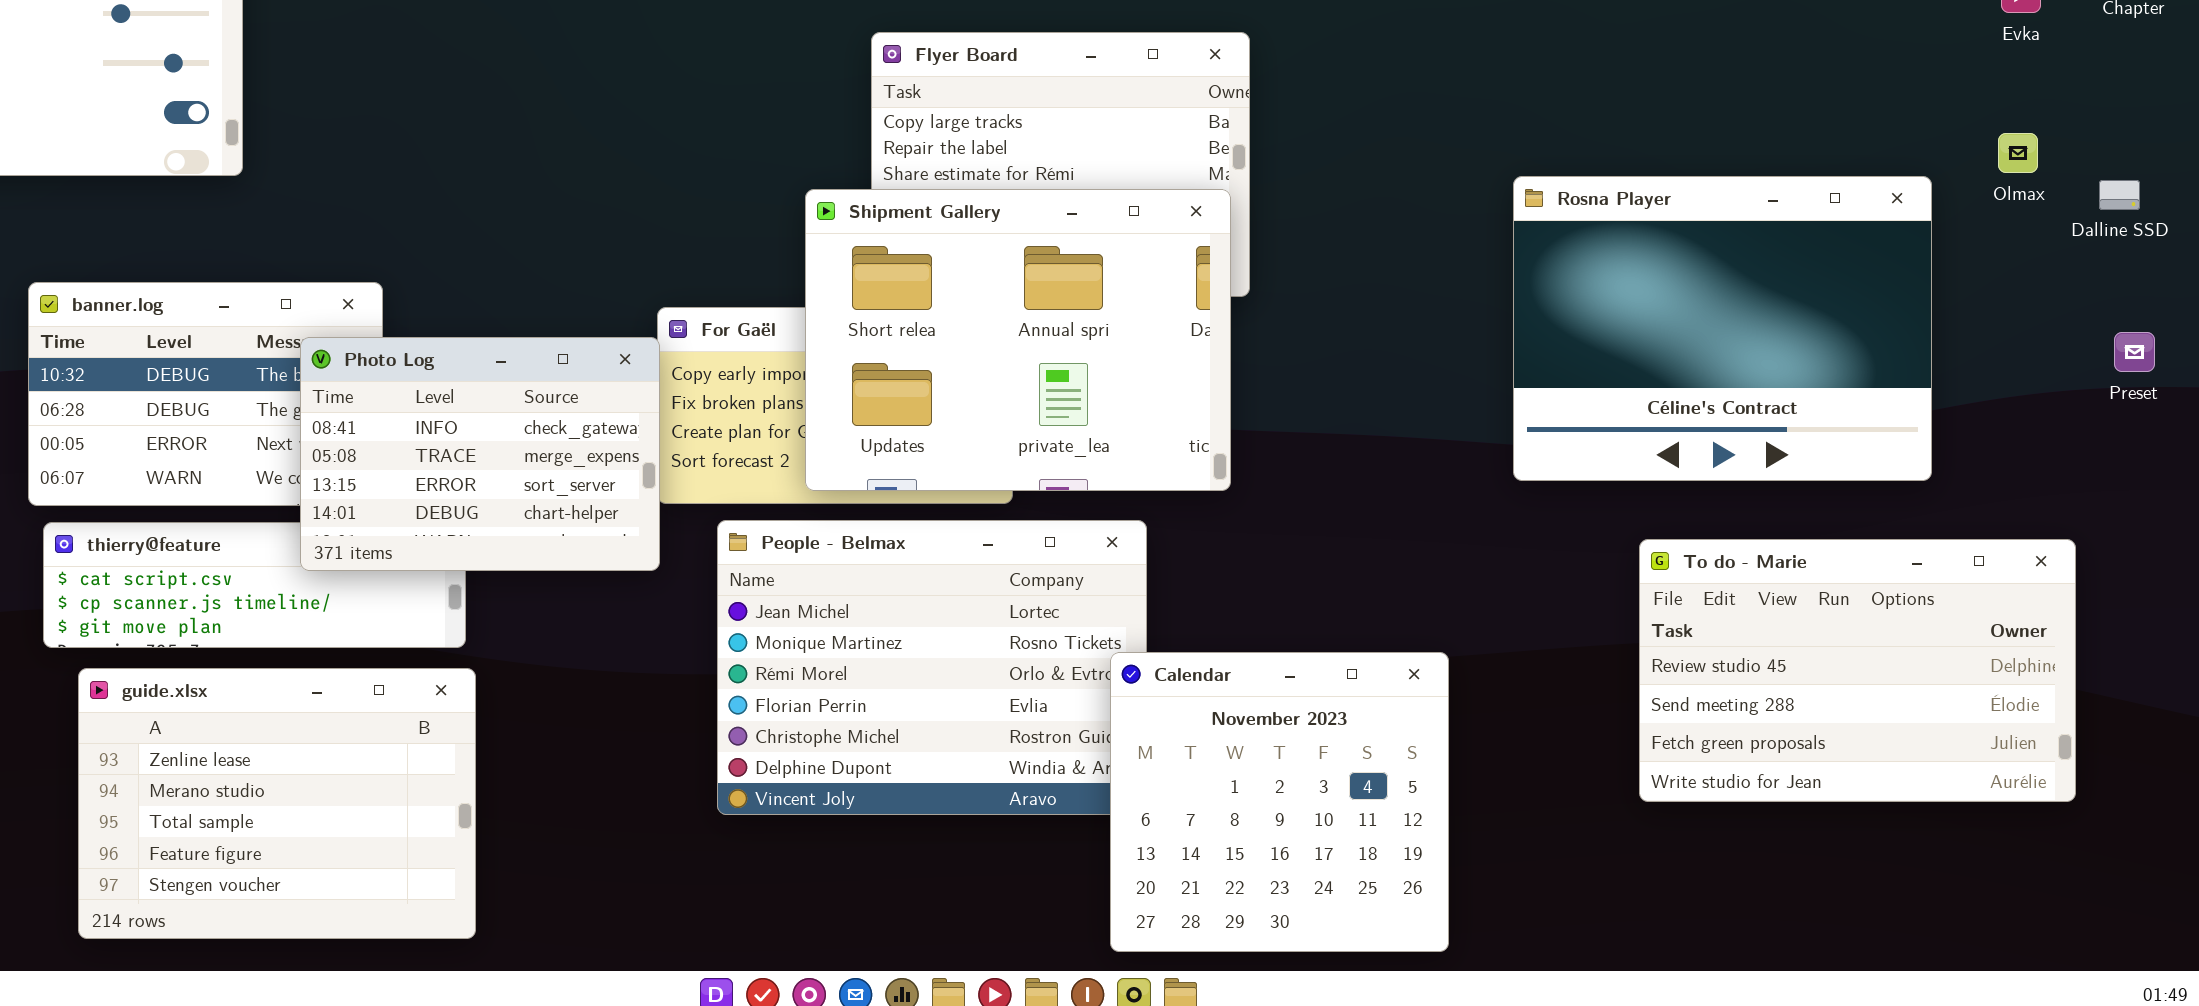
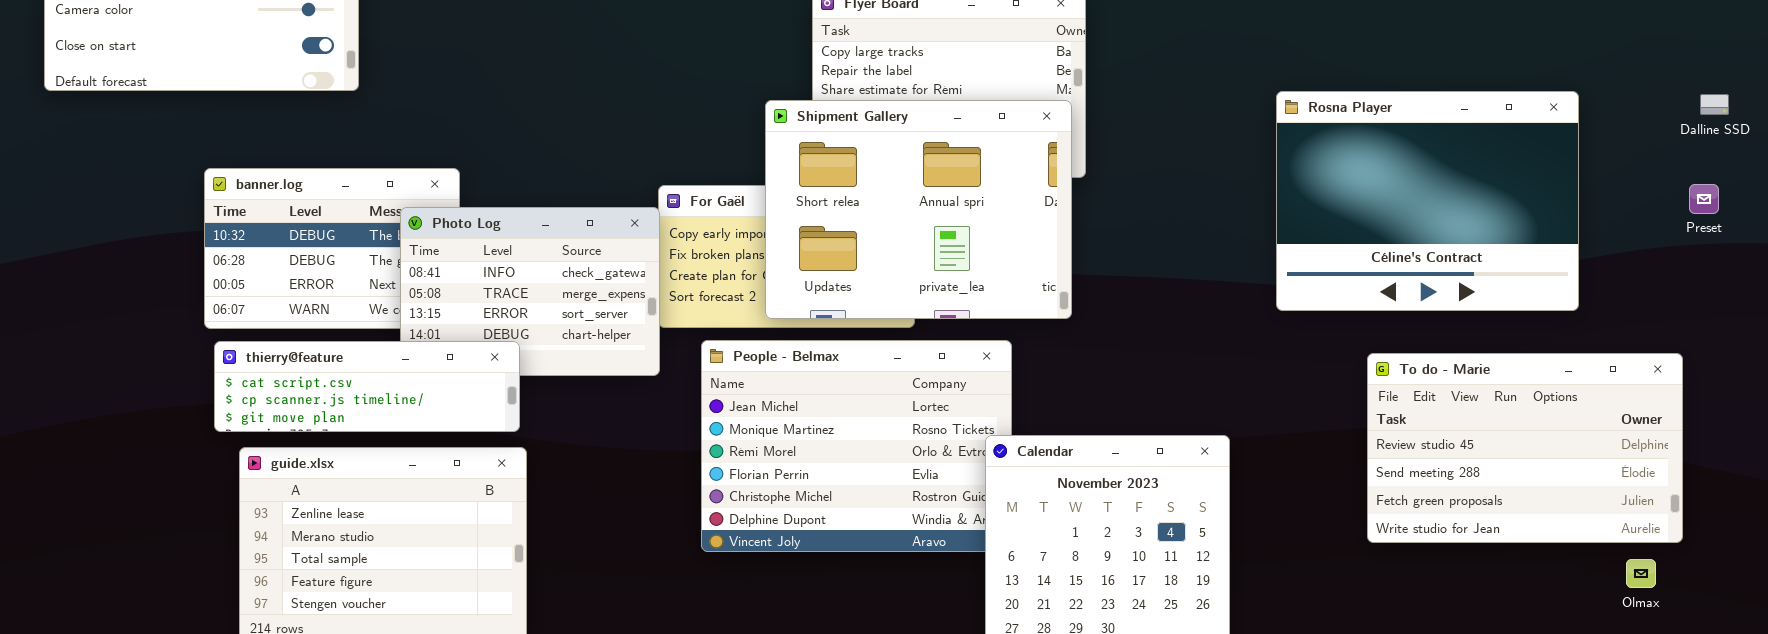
Olmax: [1998,133,2038,173] -> [1626,559,1656,588], moved
Preset: [2114,332,2155,372] -> [1689,184,1719,214], moved
thierry@feature: [43,522,466,648] -> [214,341,520,432], raised

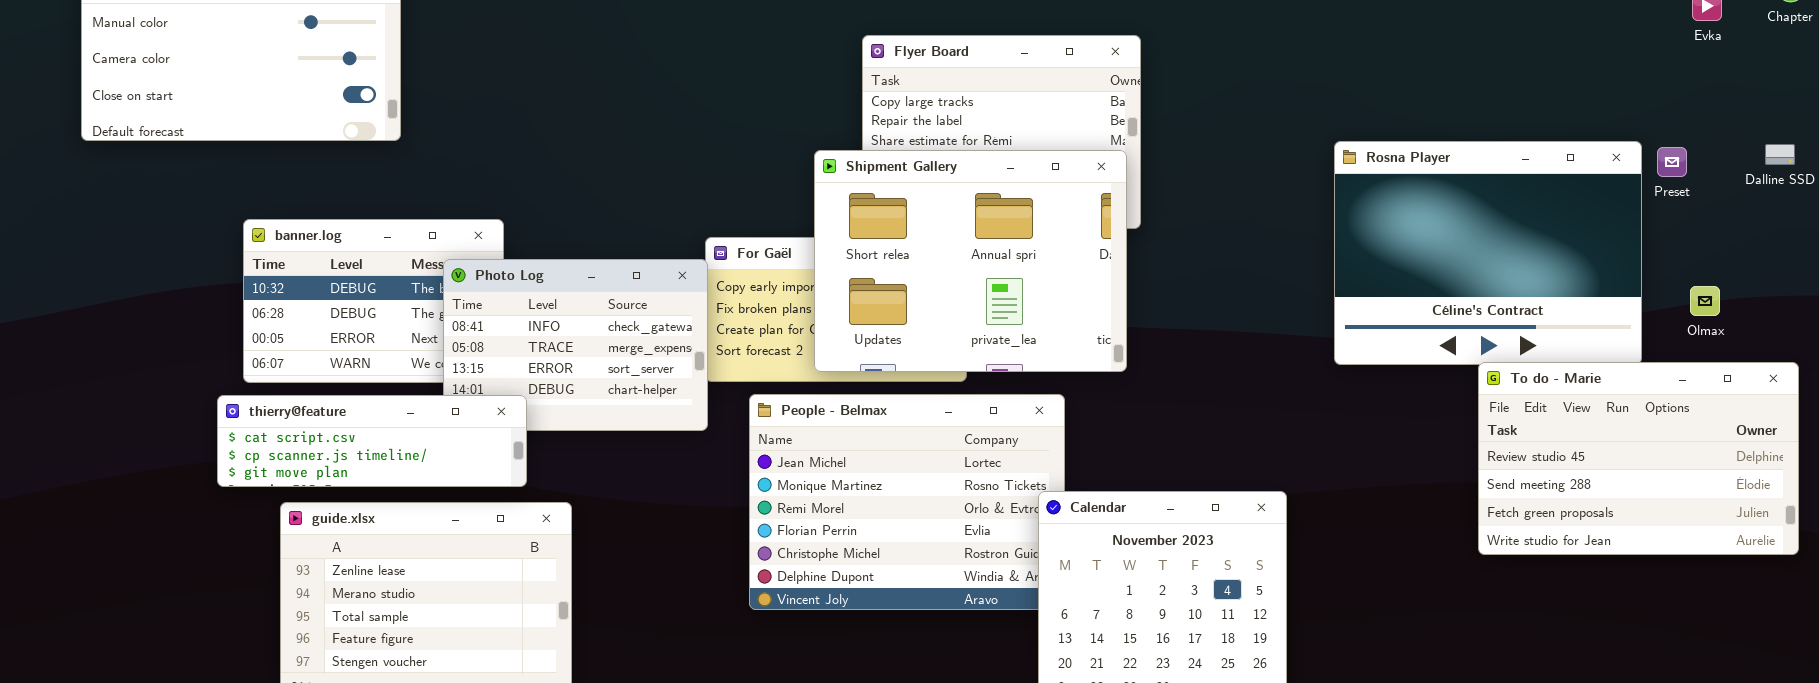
Preset: [1689,184,1719,214] -> [1657,147,1687,177], moved
thierry@feature: [214,341,520,432] -> [217,395,527,487], moved
To do - Marie: [1367,353,1683,543] -> [1478,362,1799,555], moved
Olmax: [1626,559,1656,588] -> [1690,286,1720,316], moved

